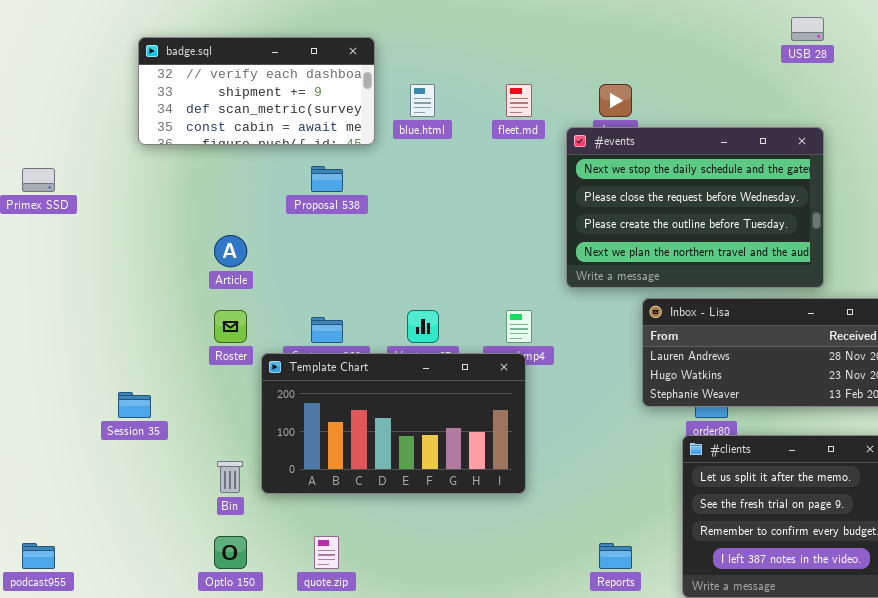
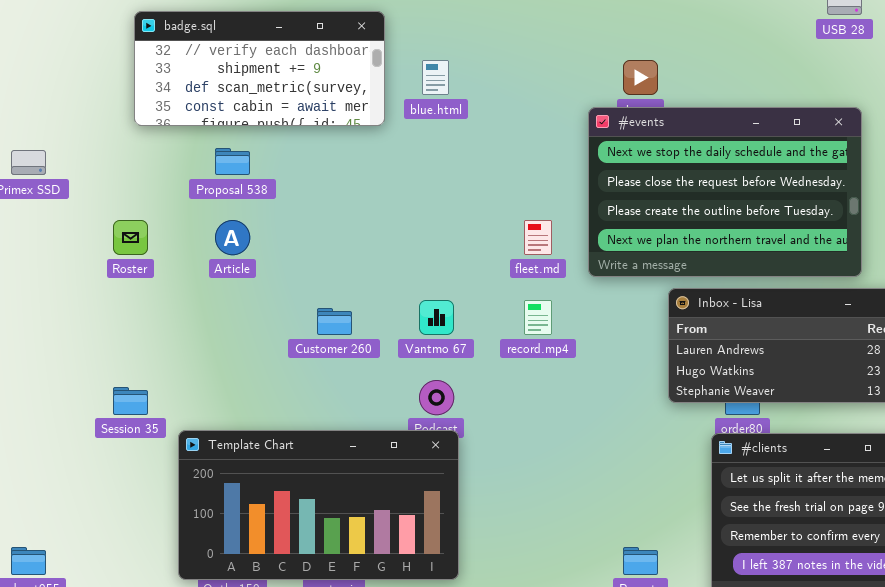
fleet.md: [506,84,532,117] -> [524,220,552,255], moved
Proposal 538: [311,166,343,192] -> [215,148,250,175], moved
Roster: [214,310,247,343] -> [113,220,148,255], moved
Template Chart: [261,353,526,494] -> [178,430,459,580], moved

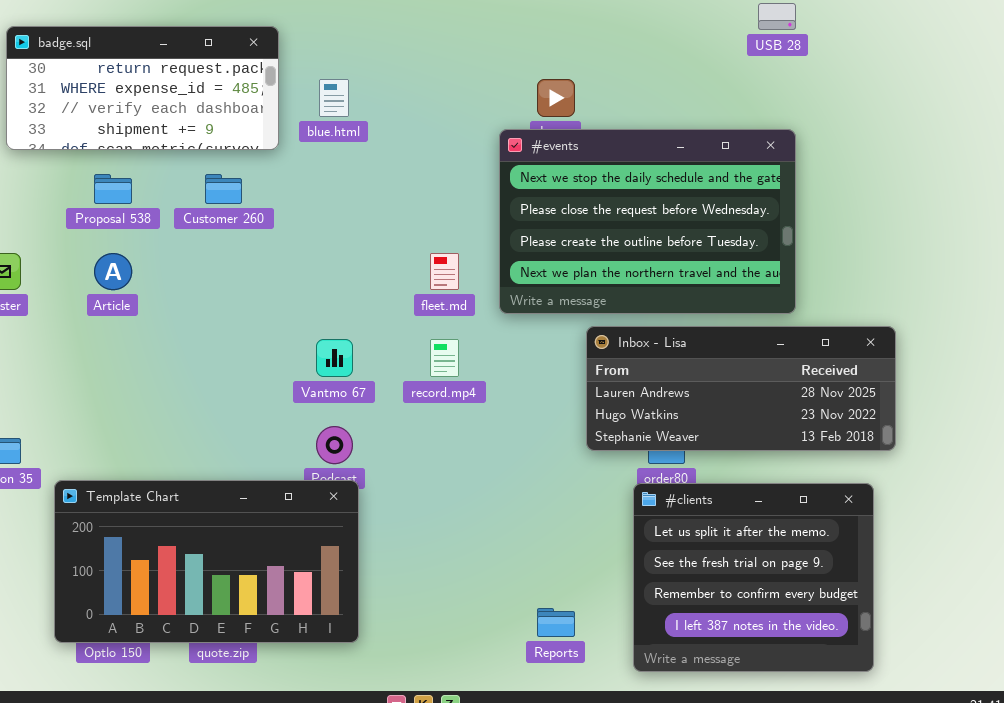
badge.sql: [134,11,385,126] -> [6,26,279,150], scrolled up 2 rows
Customer 260: [317,308,352,335] -> [205,174,242,204], moved

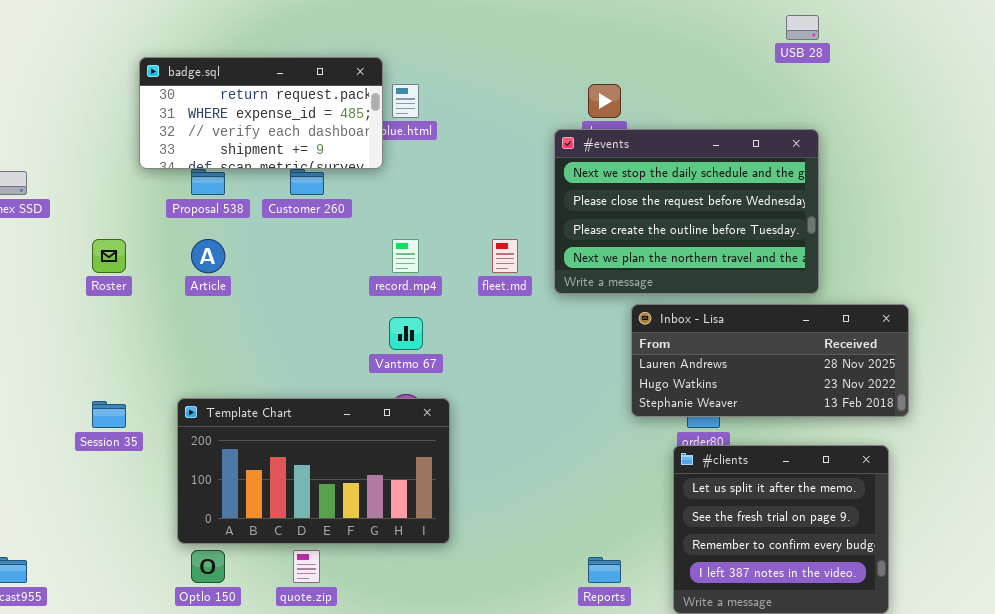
badge.sql: [6,26,279,150] -> [139,57,383,169], moved
record.mp4: [430,339,459,377] -> [392,239,419,273], moved
Template Chart: [54,480,359,643] -> [177,398,450,544], moved

